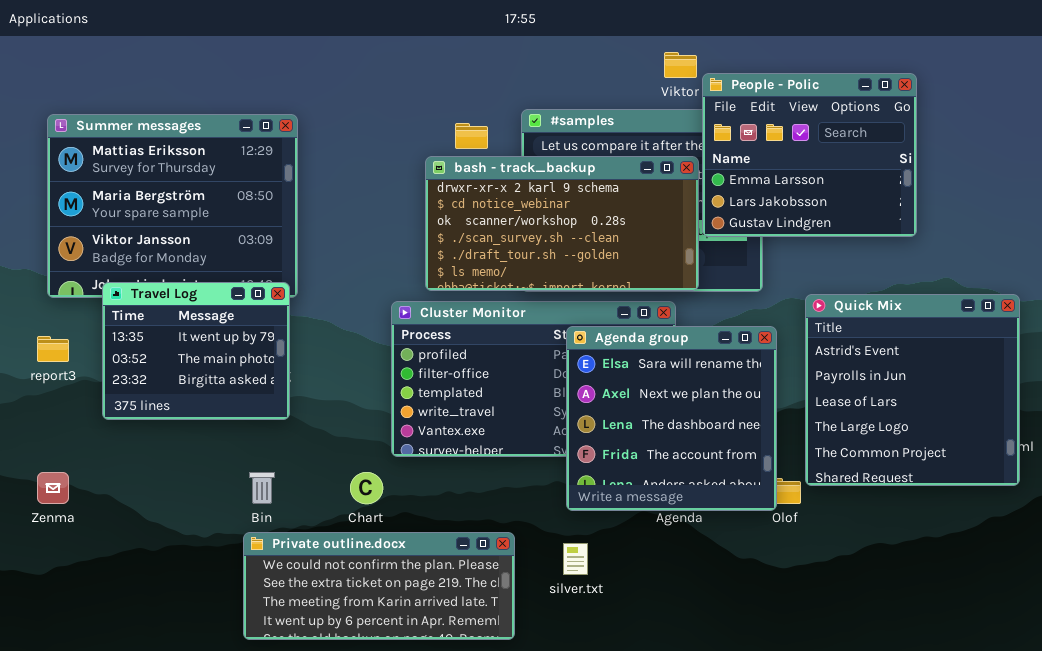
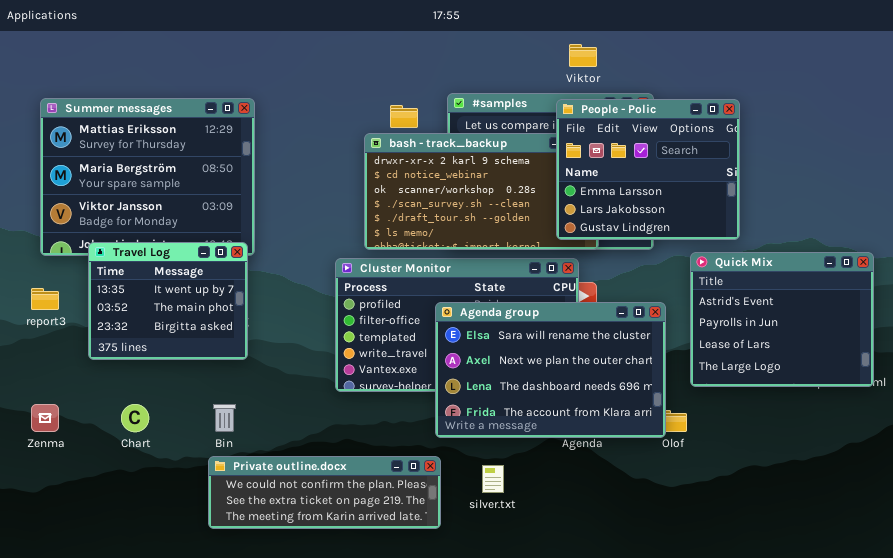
People - Polic: [702,73,917,237] -> [556,99,740,240], moved
Quick Mix: [805,294,1020,486] -> [690,252,874,387], resized
Agenda group: [566,326,777,511] -> [435,302,666,438], resized
Chart: [350,472,383,504] -> [121,404,149,432], moved
Private outline.docx: [243,532,515,640] -> [208,456,441,529], resized

